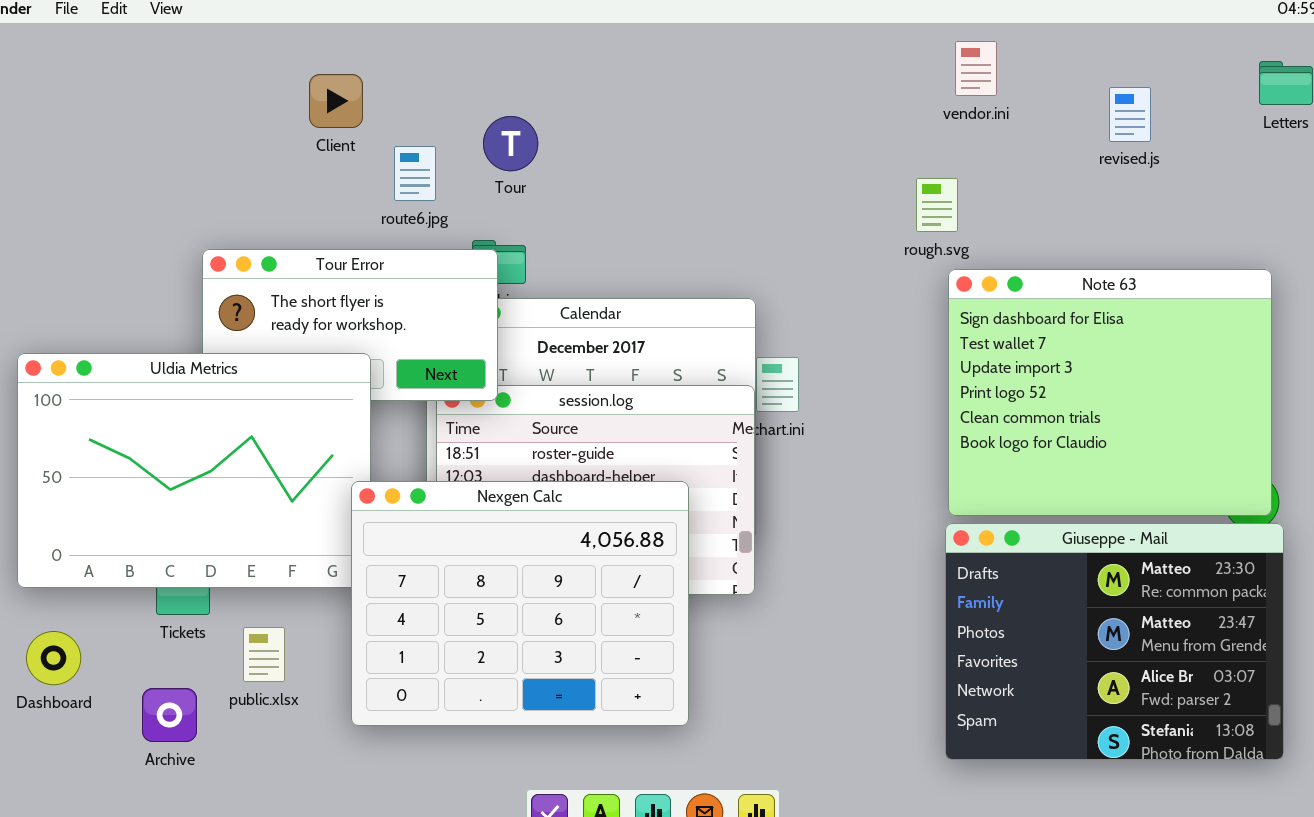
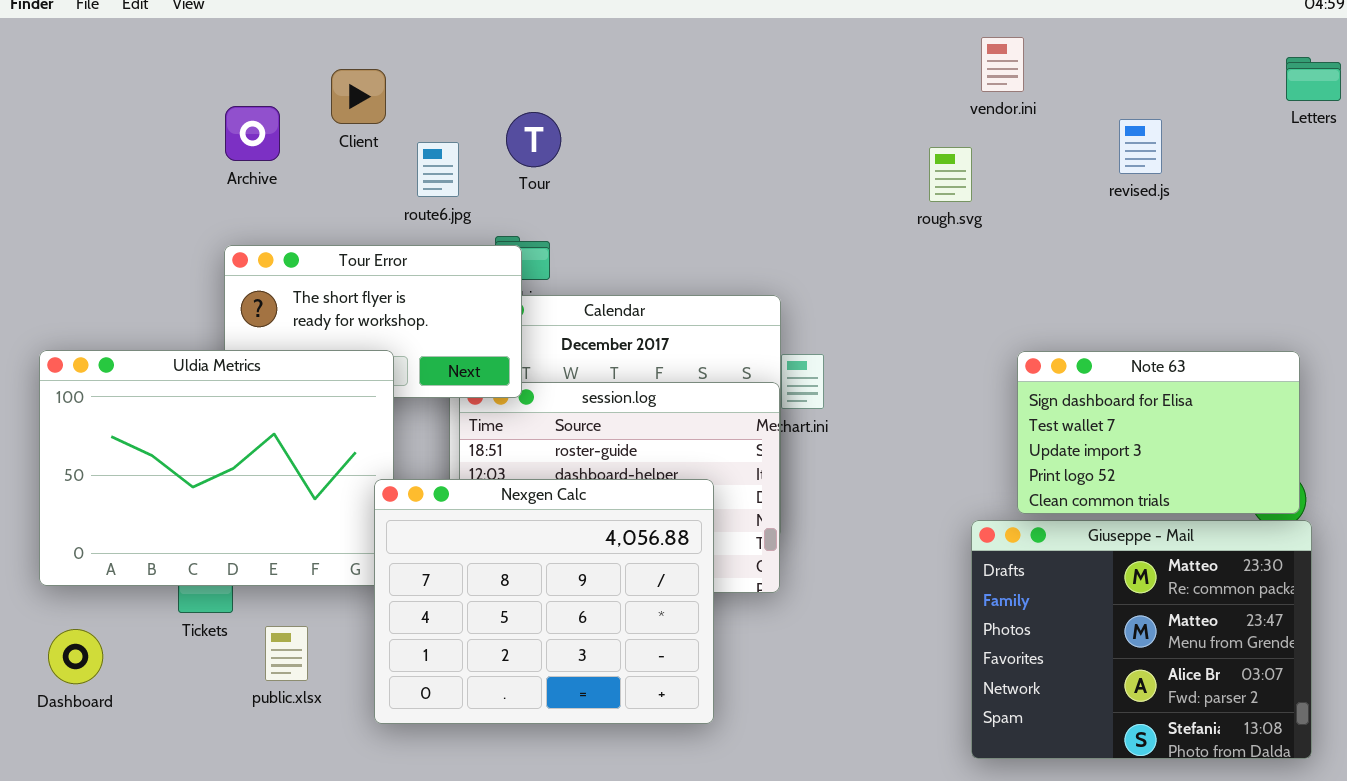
revised.js: [1109,87,1151,142] -> [1119,119,1162,174], moved
rough.svg: [916,178,958,232] -> [929,147,972,202], moved
Note 63: [948,269,1272,516] -> [1017,351,1300,514], resized
Archive: [142,688,197,742] -> [225,106,280,161], moved

